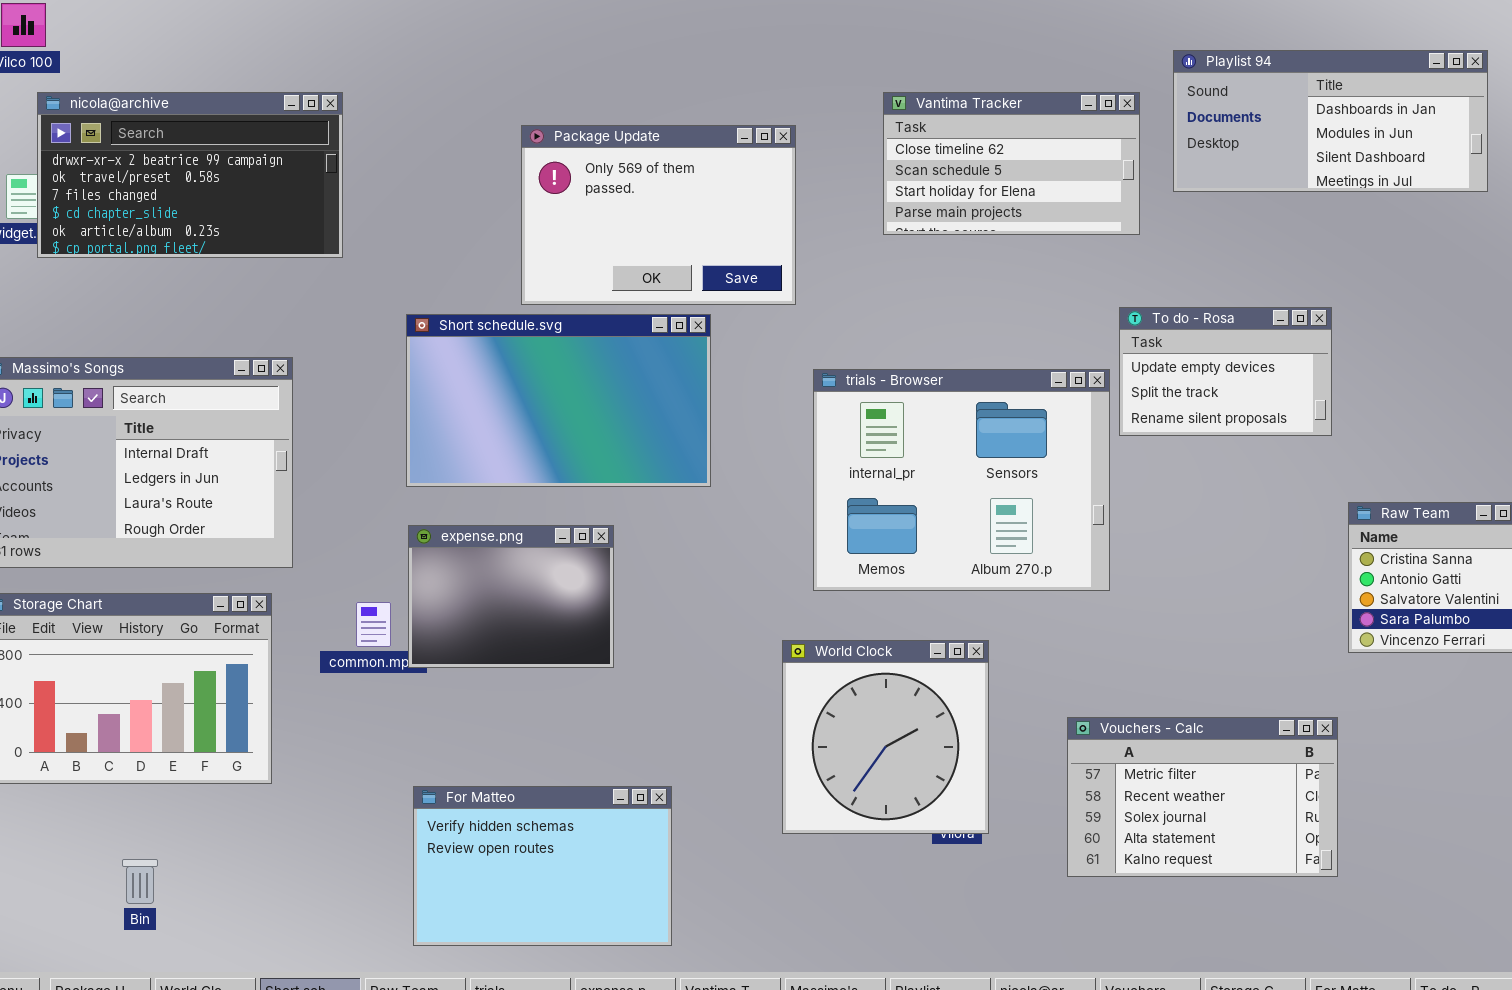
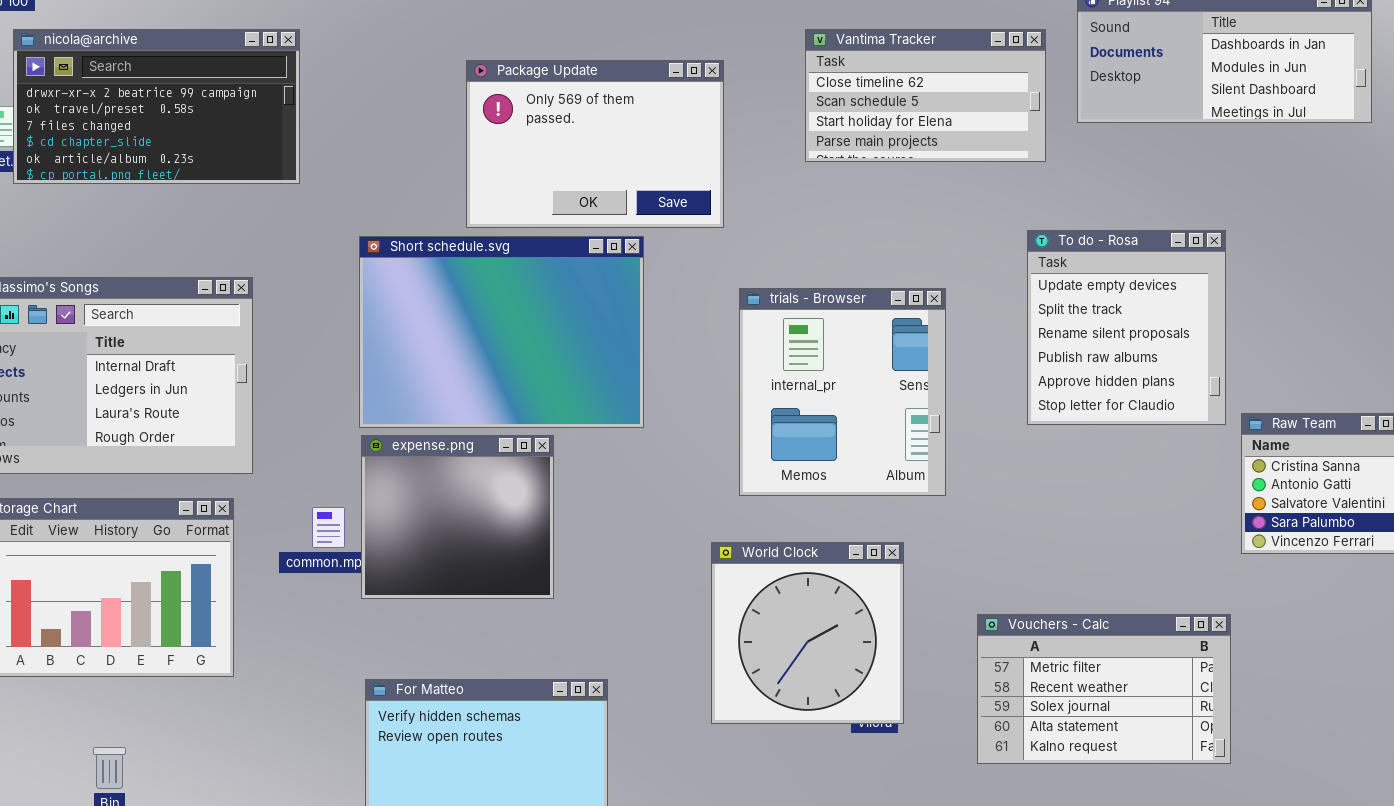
To do - Rosa: [1119,307,1332,436] -> [1027,230,1226,425], resized
Short schedule.svg: [406,314,711,487] -> [359,236,644,428], resized
trials - Browser: [813,369,1110,591] -> [739,288,946,496], resized
expense.png: [408,525,614,668] -> [361,435,554,599], resized

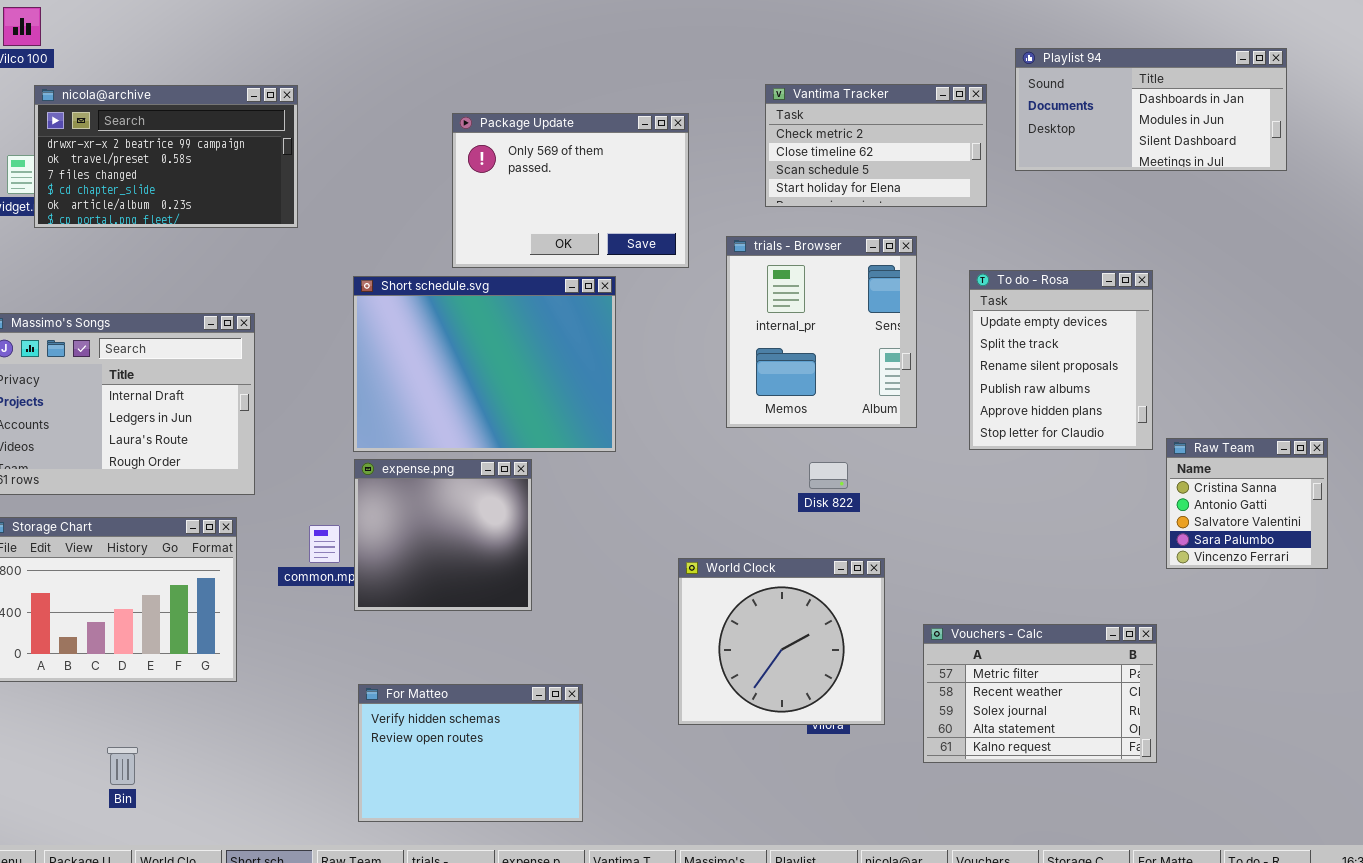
Vantima Tracker: [805,29,1046,162] -> [765,84,987,207], scrolled up 1 row
trials - Browser: [739,288,946,496] -> [726,236,917,428], moved
World Clock: [711,542,904,724] -> [678,558,885,725], resized

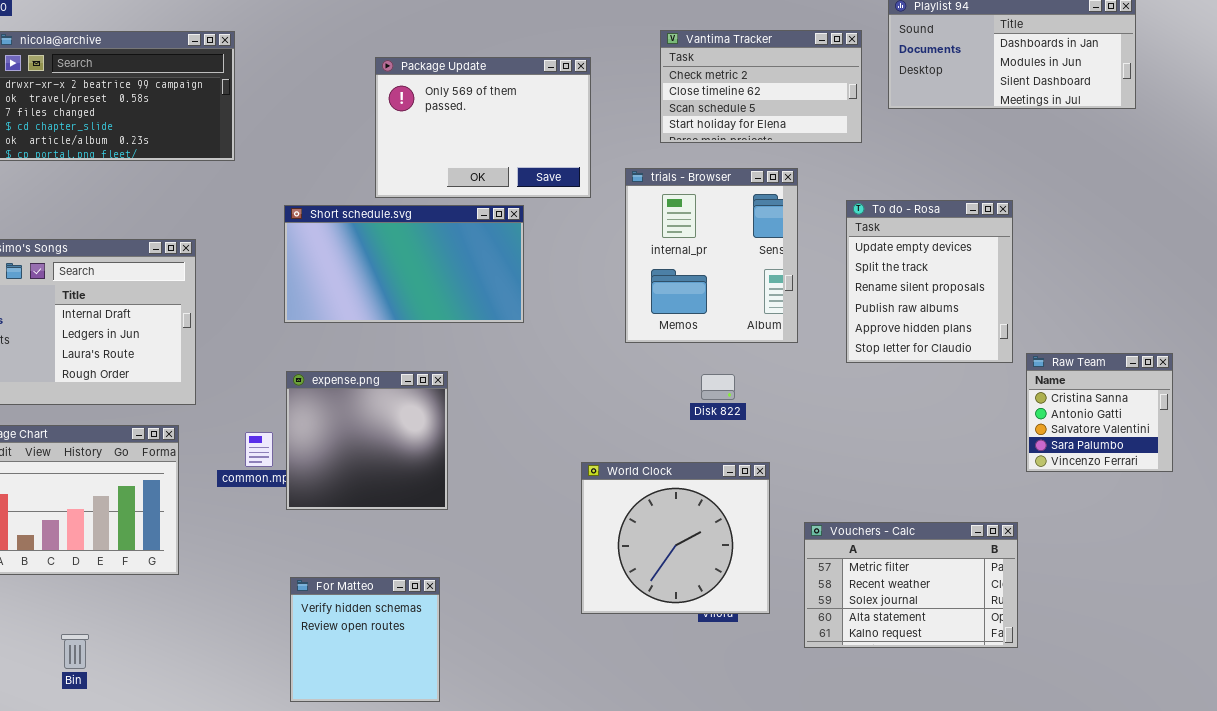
Short schedule.svg: [353,276,616,452] -> [284,205,524,323], resized
For Matteo: [358,684,583,822] -> [290,577,440,702], resized

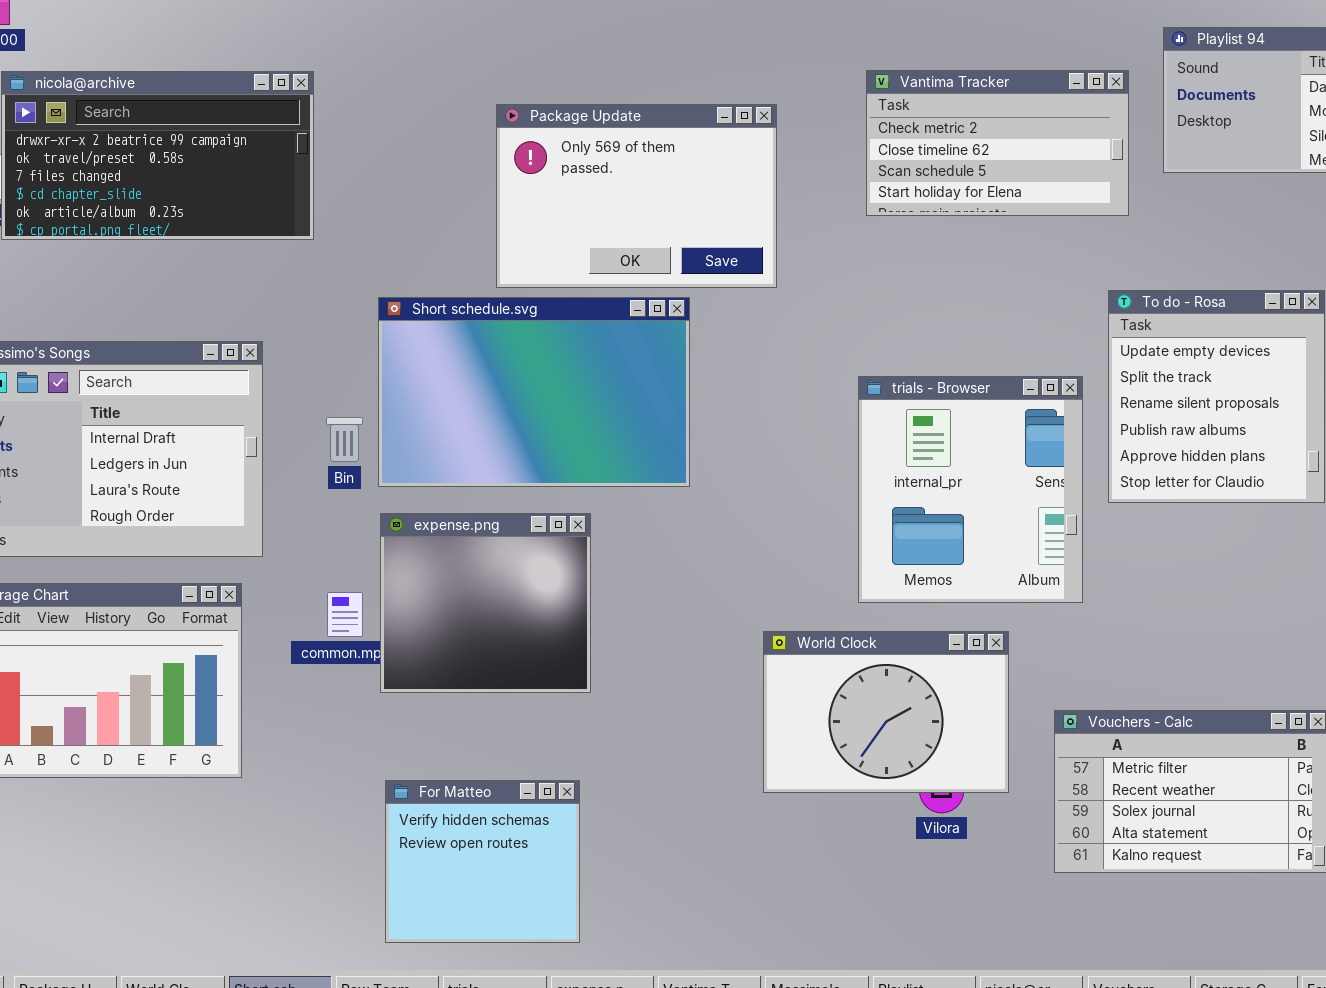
trials - Browser: [625,168,798,343] -> [858,376,1083,603], moved
Short schedule.svg: [284,205,524,323] -> [378,297,690,487], resized
World Clock: [581,462,770,614] -> [763,631,1009,793], resized
Bin: [61,634,89,669] -> [326,417,363,462], moved

